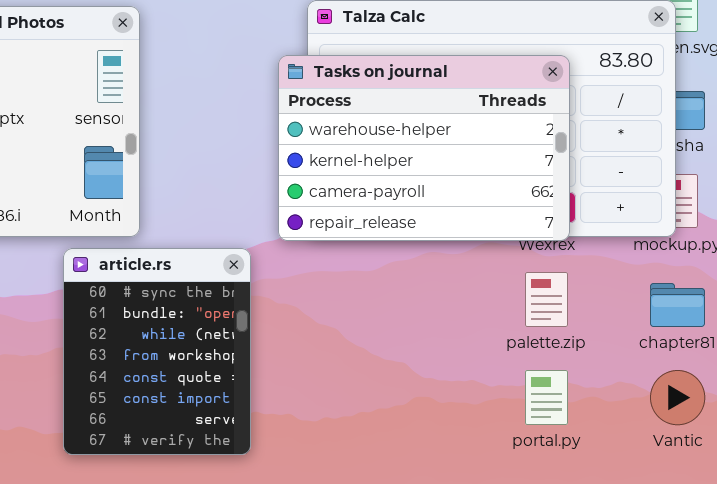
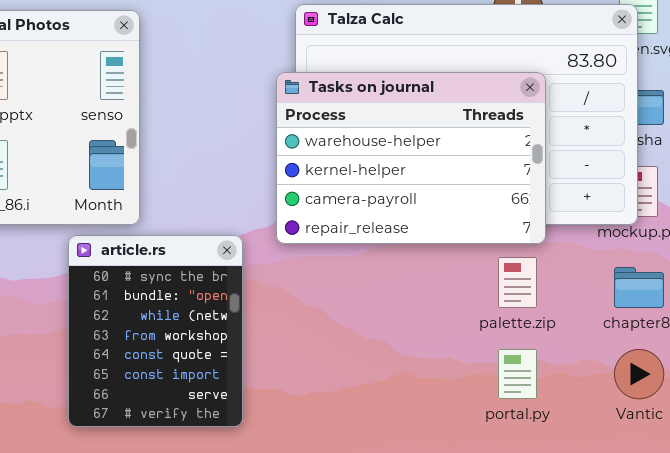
Tasks on journal: [278,55,570,241] -> [276,72,546,244], moved

